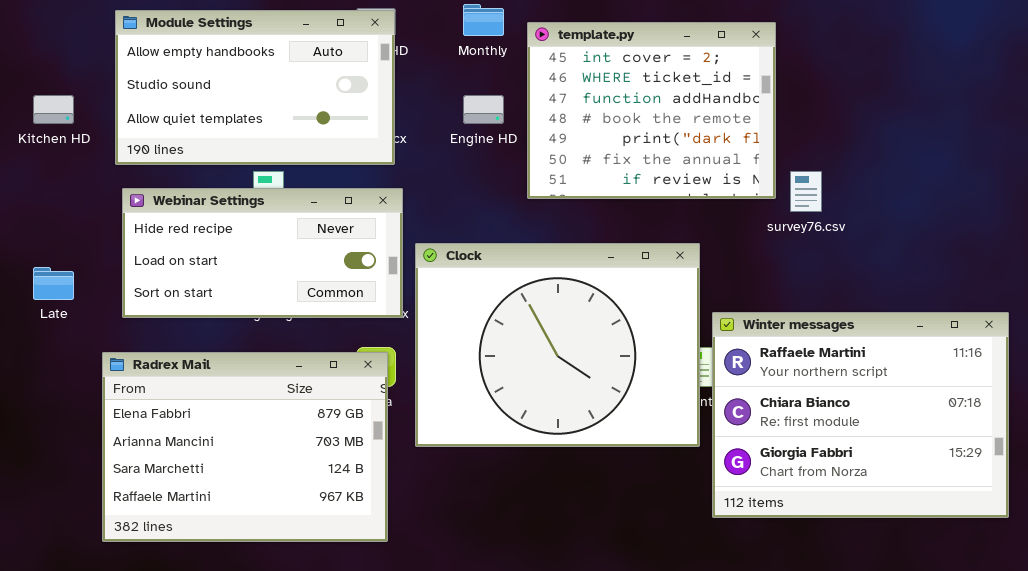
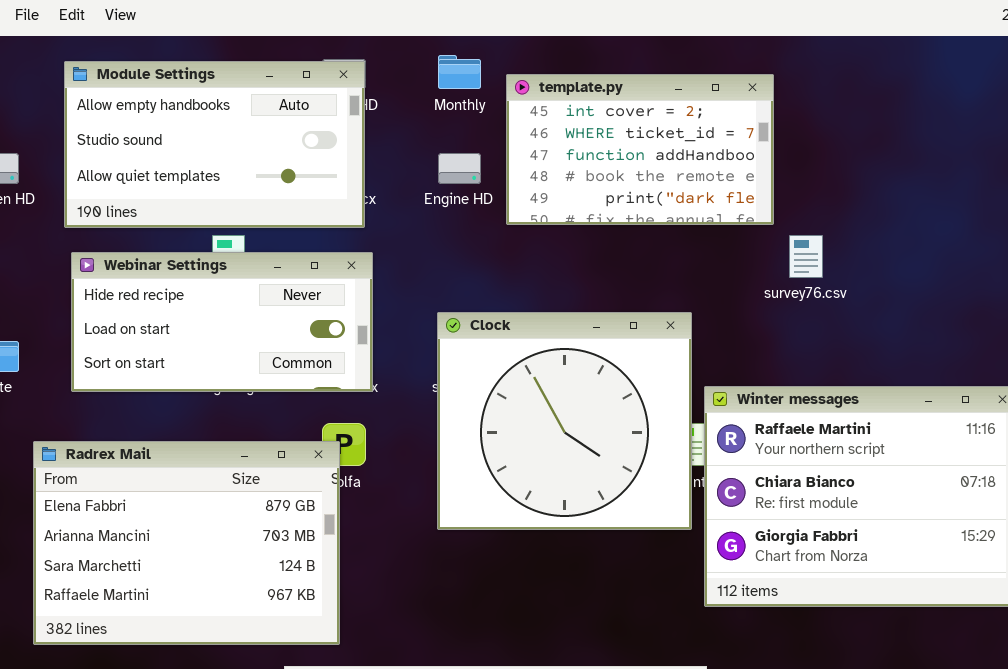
template.py: [527,22,776,199] -> [506,74,774,225], resized
Clock: [415,243,700,447] -> [437,312,692,530], resized
Radrex Mail: [102,352,388,542] -> [33,441,340,645], moved

